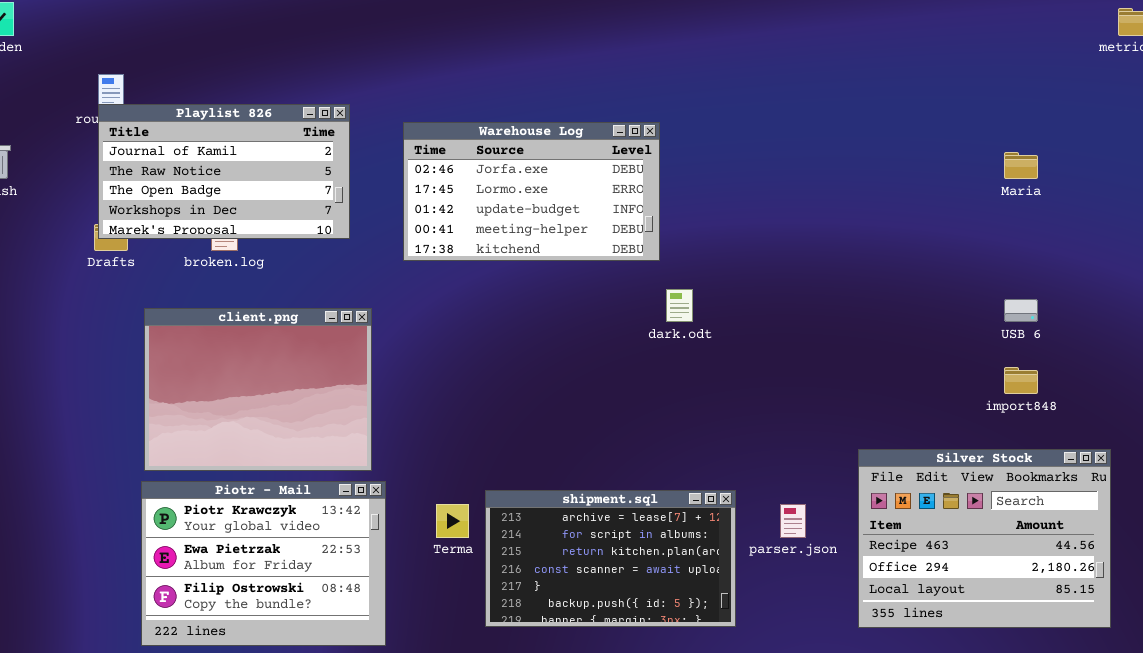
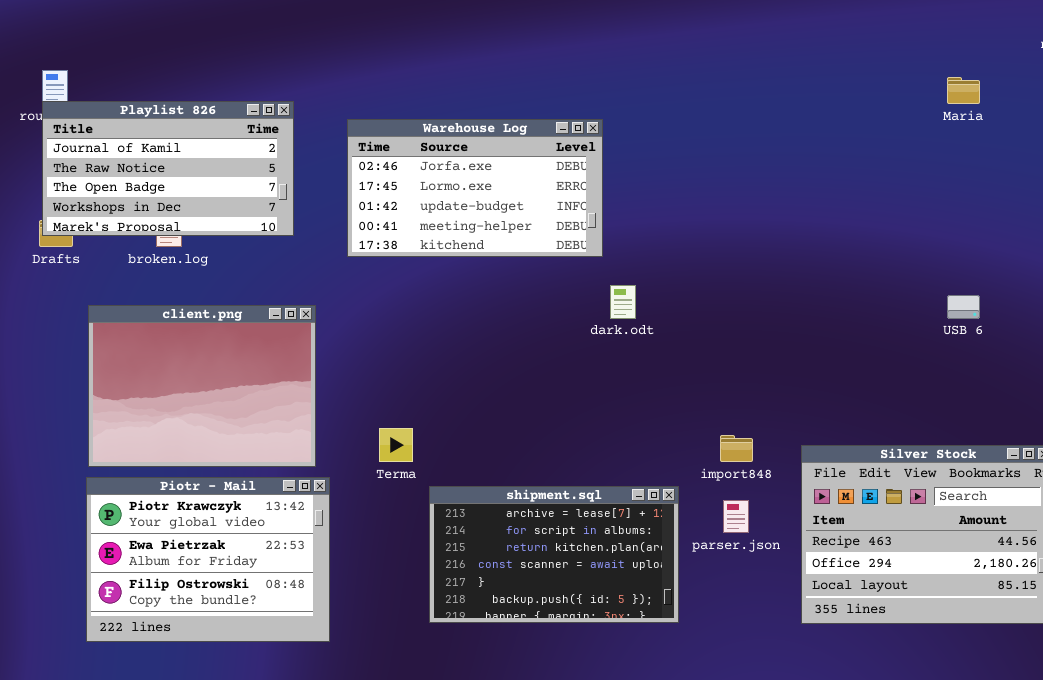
Maria: [1004,152,1038,179] -> [947,77,980,104], moved
import848: [1004,367,1038,394] -> [720,435,753,462], moved
Terma: [436,504,469,538] -> [379,428,413,462], moved

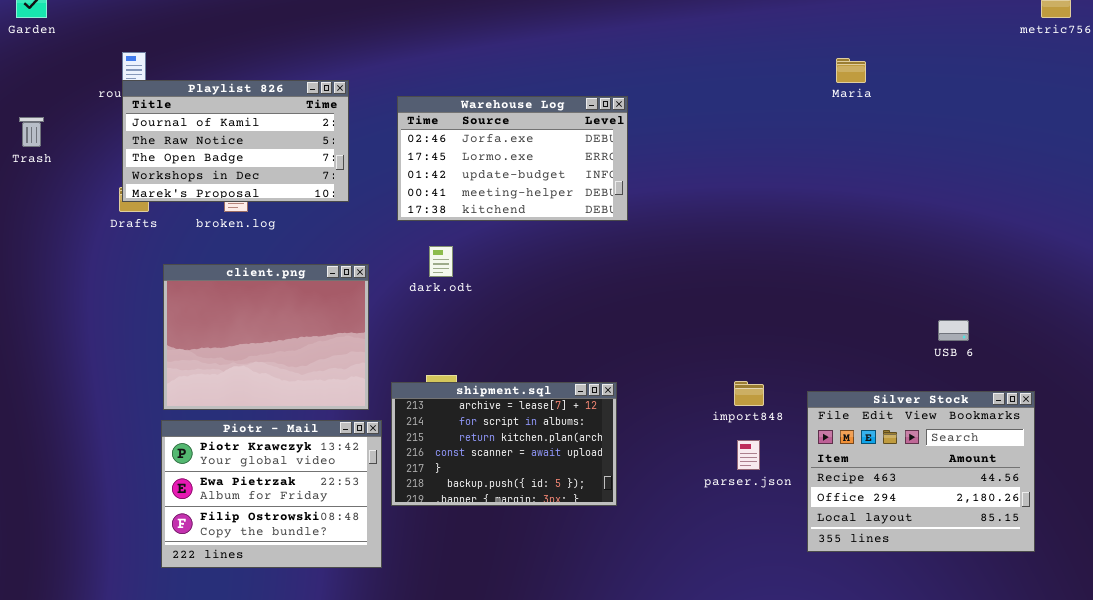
Maria: [947,77,980,104] -> [836,58,866,83], moved
dark.odt: [610,285,636,319] -> [429,246,453,277], moved
USB 6: [947,295,980,319] -> [938,320,969,341], moved
shipment.sql: [429,486,679,623] -> [391,382,617,506], moved

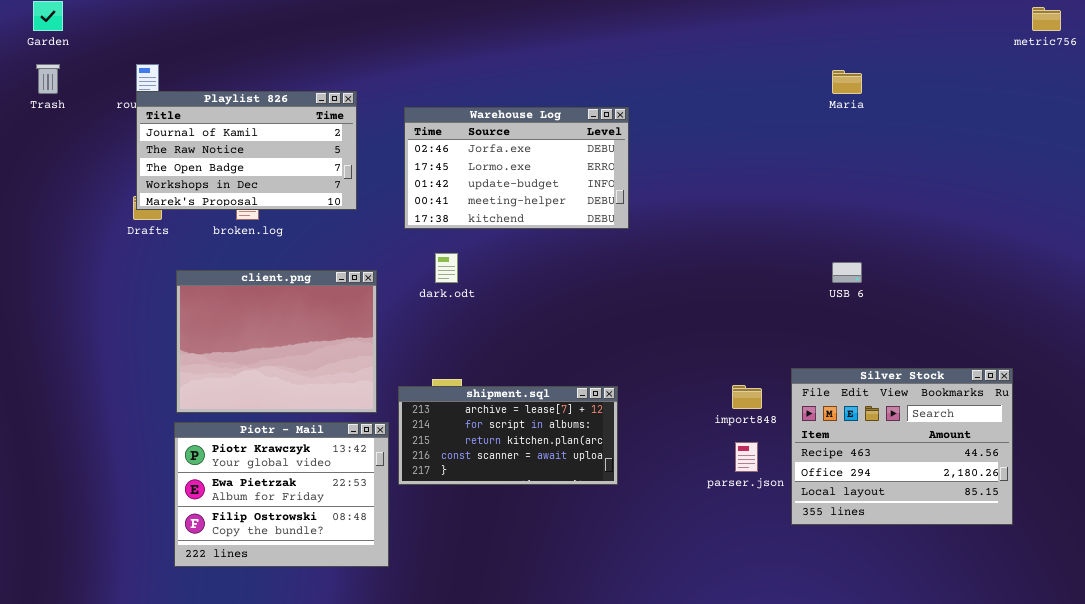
Trash: [19,117,44,147] -> [36,64,60,94], moved
USB 6: [938,320,969,341] -> [832,262,862,283], moved
shipment.sql: [391,382,617,506] -> [398,386,618,485], resized
Silver Stock: [807,391,1035,552] -> [791,368,1013,525], moved

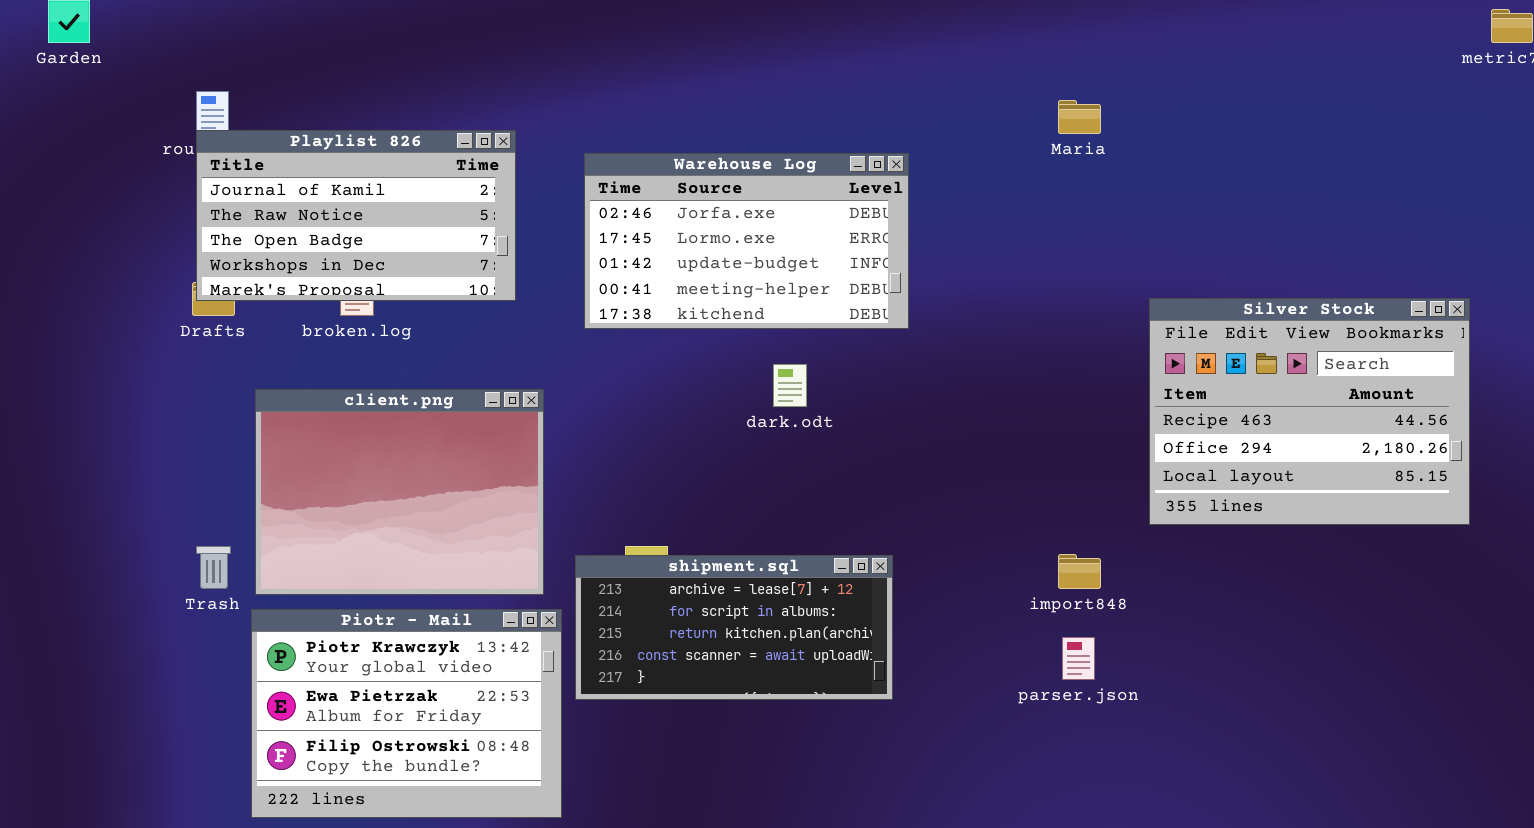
Trash: [36,64,60,94] -> [196,546,231,589], moved
Maria: [832,70,862,94] -> [1058,100,1101,134], moved
dark.odt: [435,253,458,283] -> [773,364,807,407], moved
Silver Stock: [791,368,1013,525] -> [1149,298,1470,525], moved

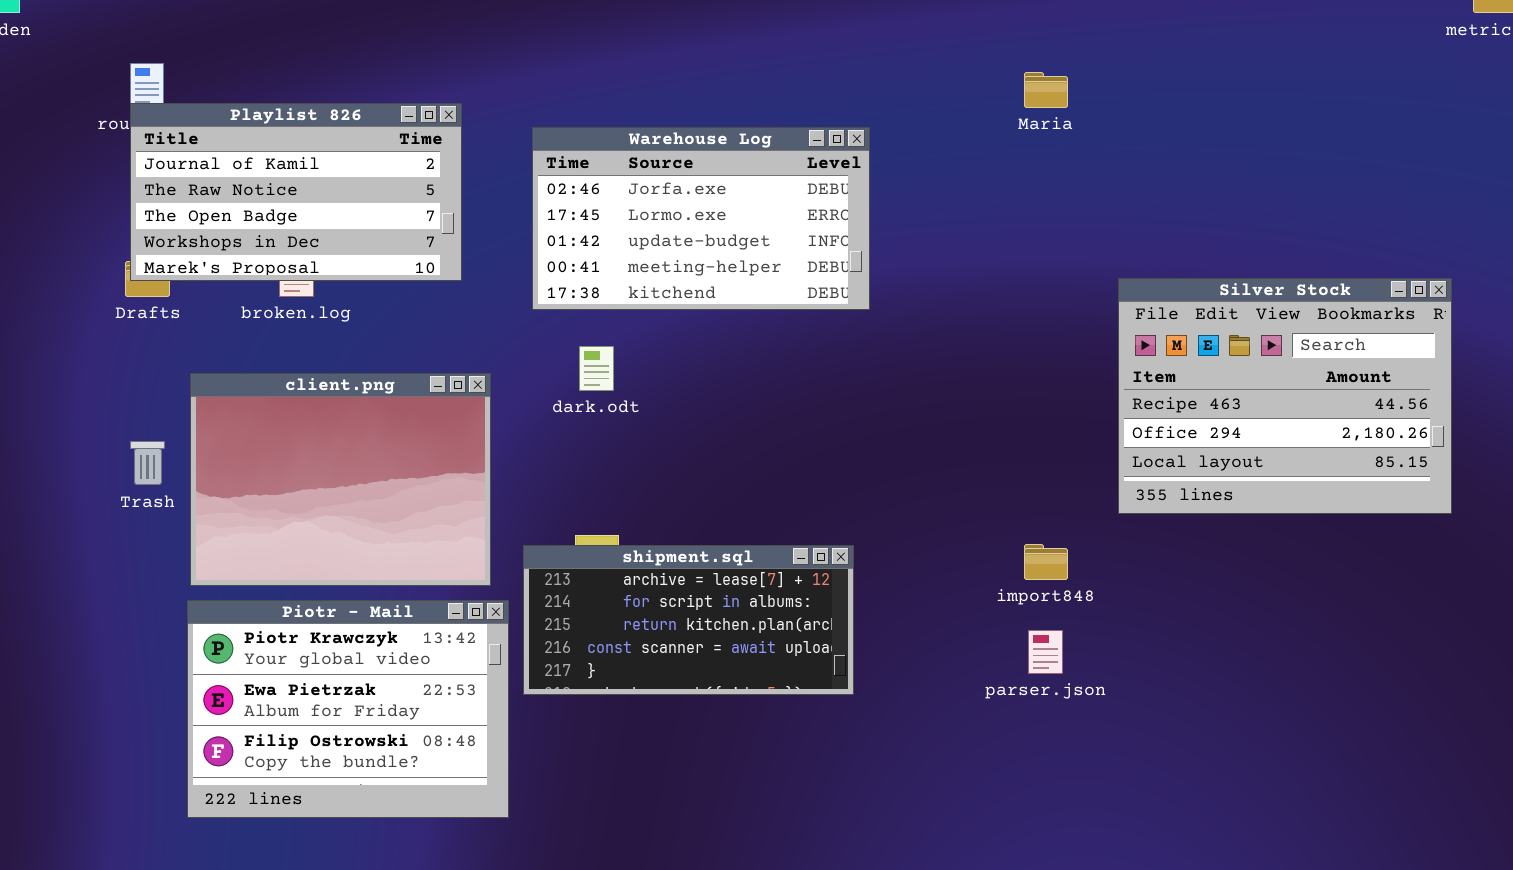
dark.odt: [773,364,807,407] -> [579,346,614,391], moved
Trash: [196,546,231,589] -> [130,441,165,485], moved

